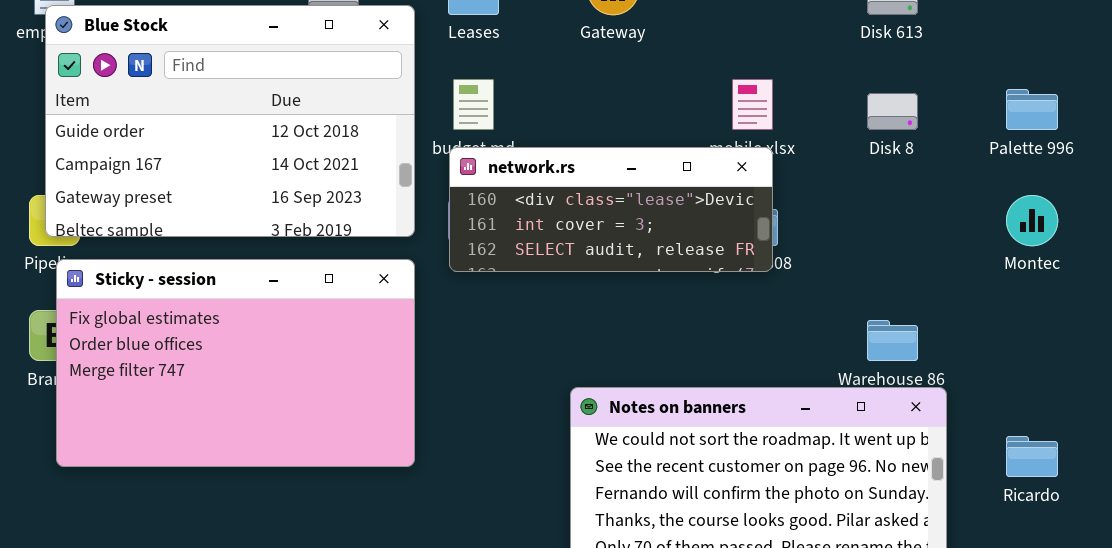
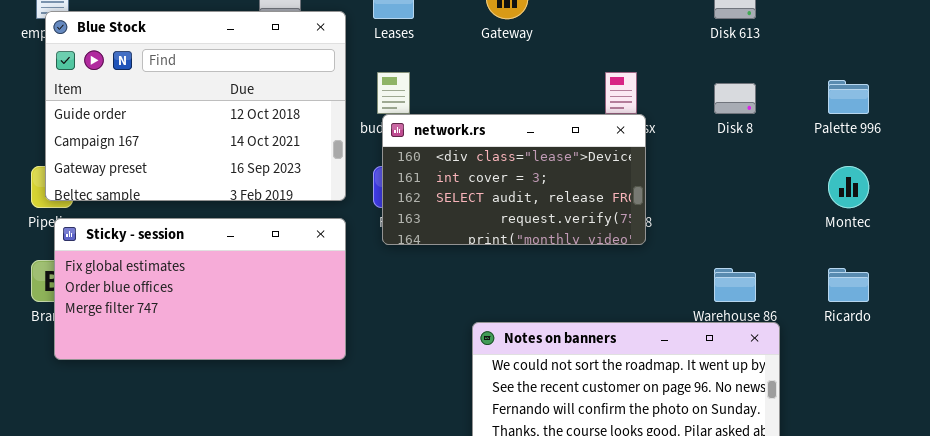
network.rs: [449,147,773,272] -> [382,114,646,245], moved, resized
Sticky - session: [56,259,415,467] -> [54,218,346,360], resized
Ricardo: [1006,436,1058,477] -> [828,268,869,302], moved

